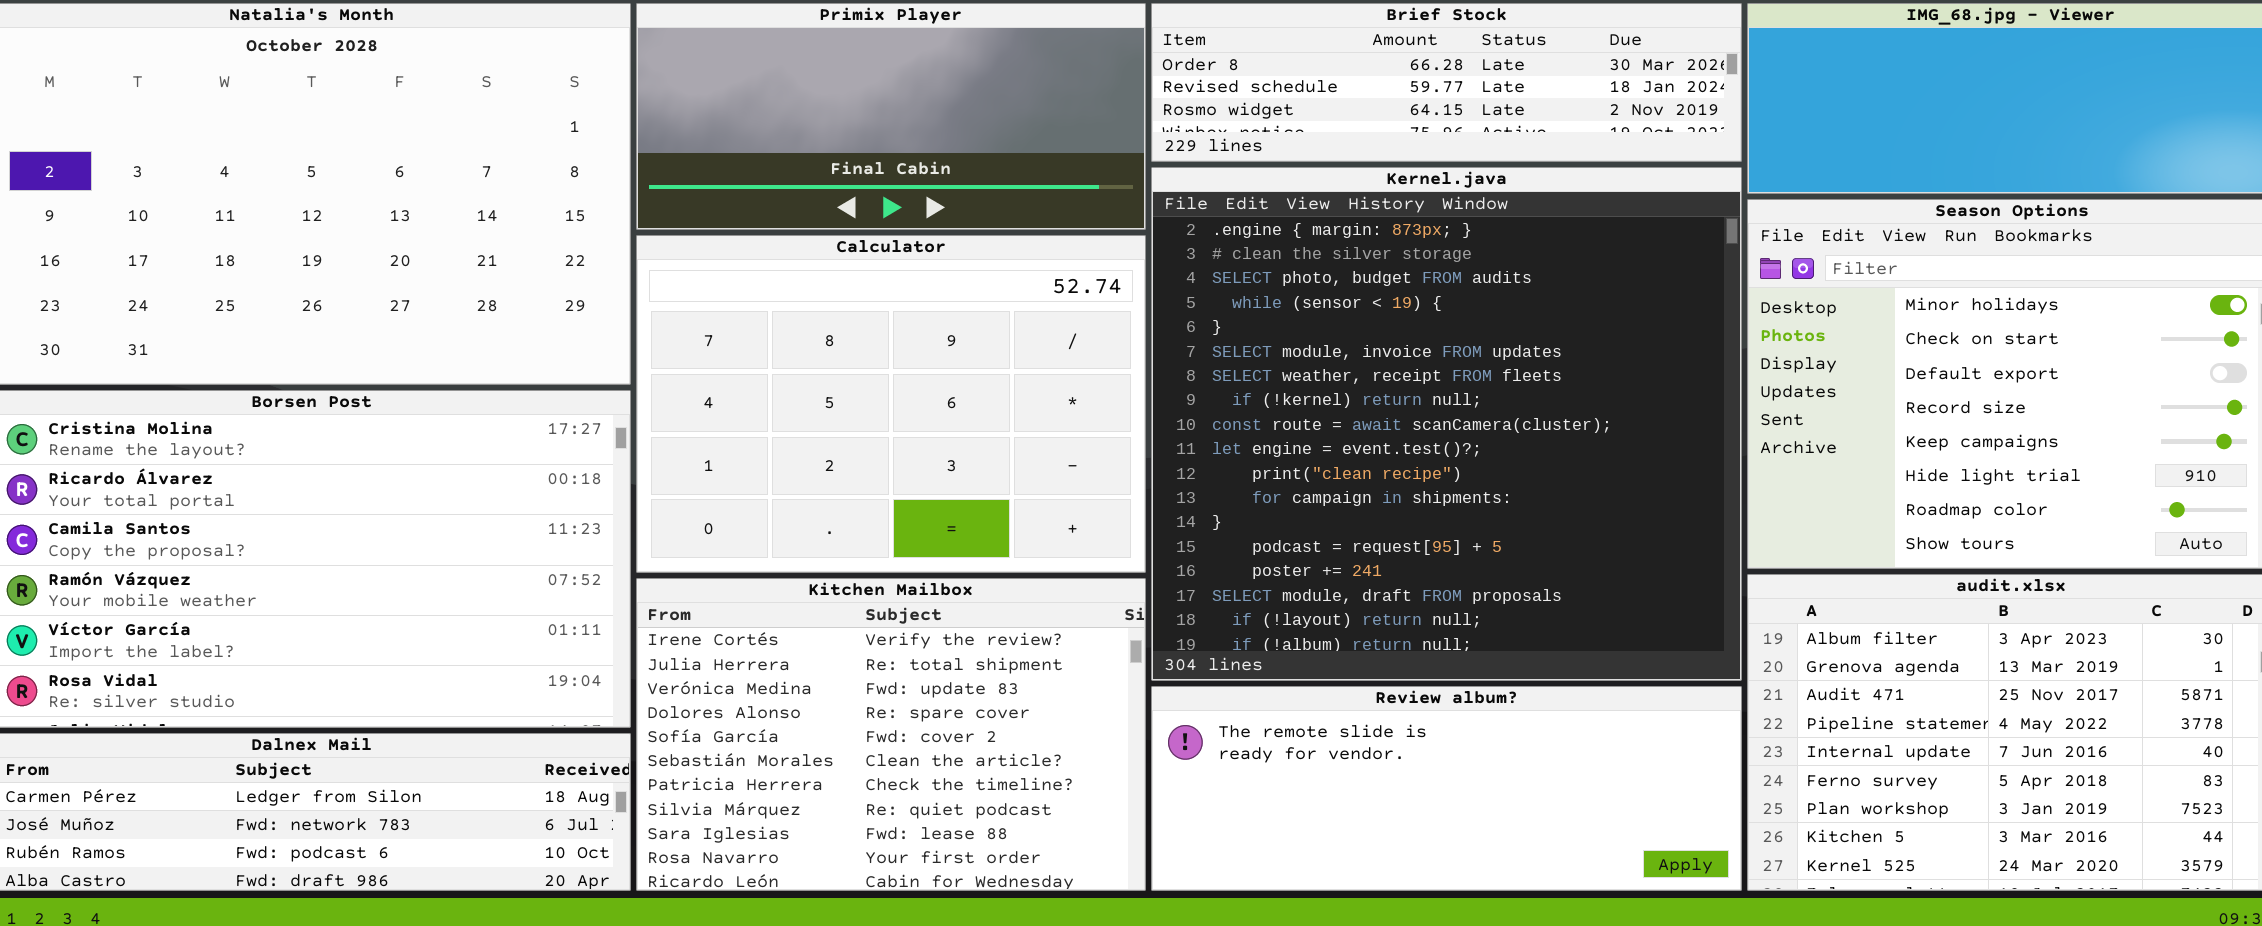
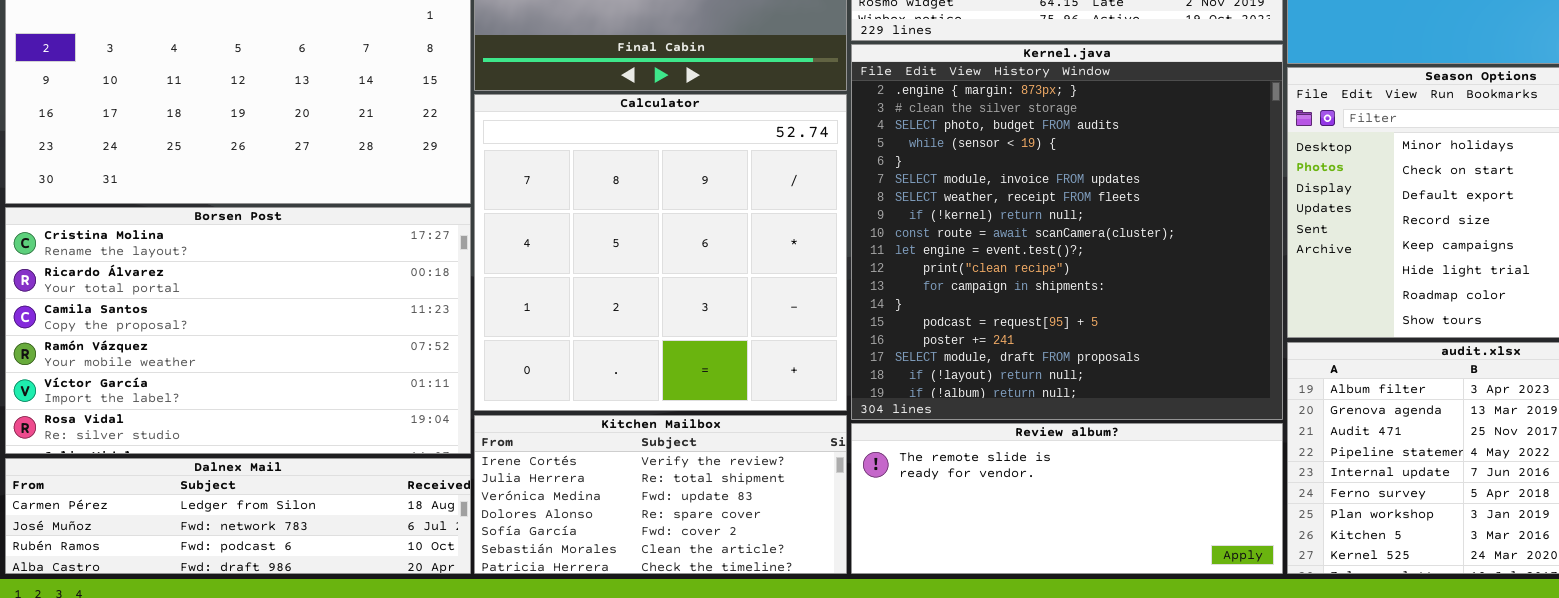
Calculator: [636,235,1146,573] -> [474,94,847,411], resized
Kitchen Mailbox: [636,578,1146,891] -> [474,415,847,574], resized

